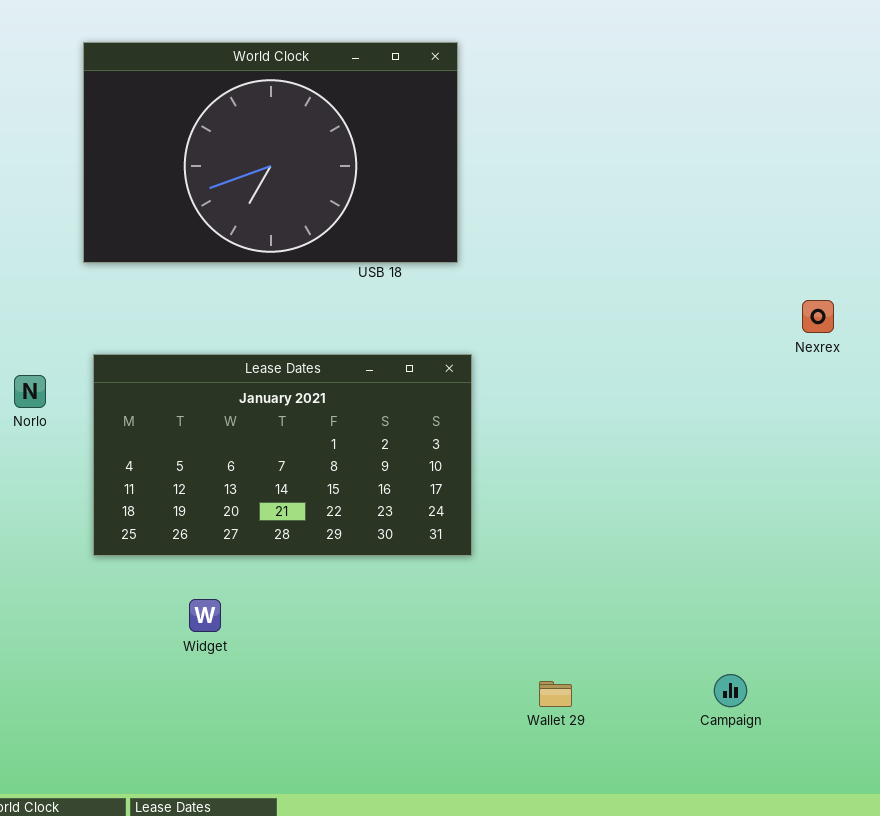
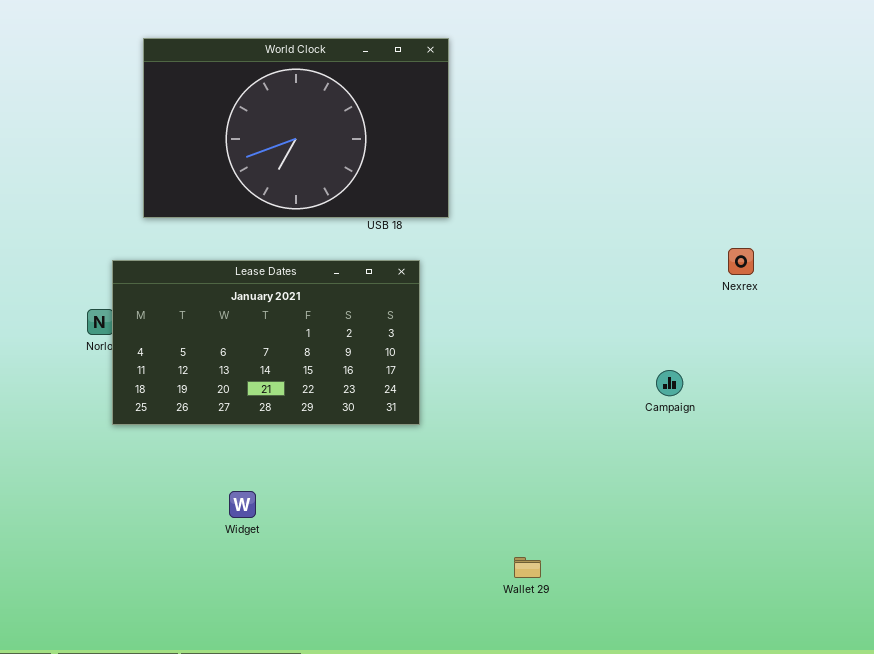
Lease Dates: [93,354,472,556] -> [112,260,420,425], moved
Campaign: [714,674,747,707] -> [656,370,683,396], moved

